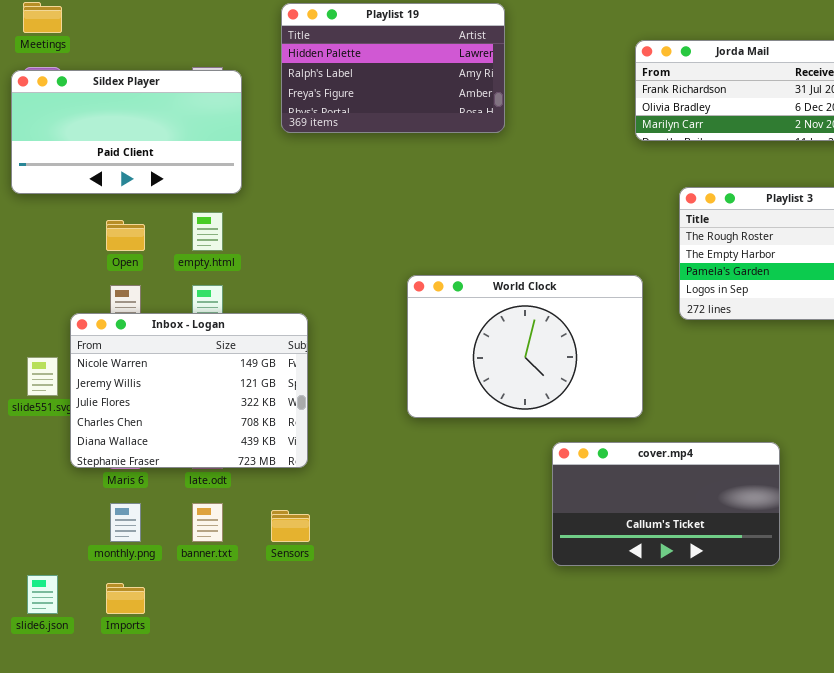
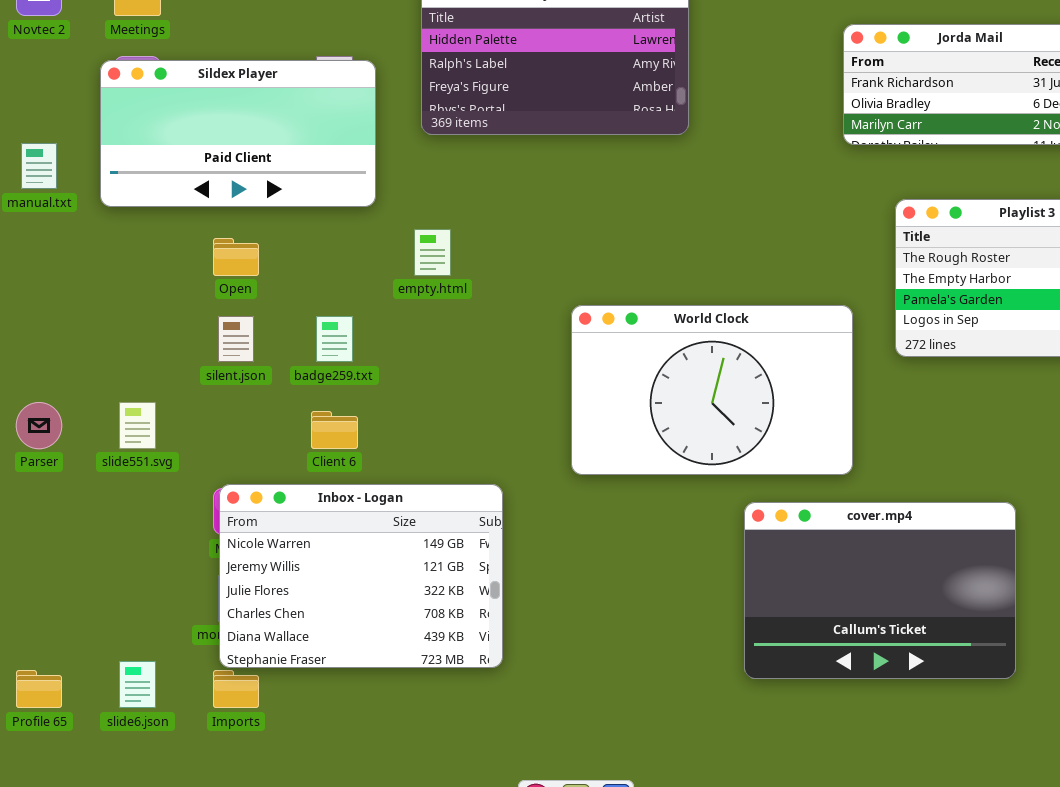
empty.html: [192,212,223,251] -> [414,229,451,276], moved
Inbox - Logan: [70,313,308,468] -> [219,484,503,668], moved
cover.mp4: [552,442,780,566] -> [744,502,1016,679], resized

